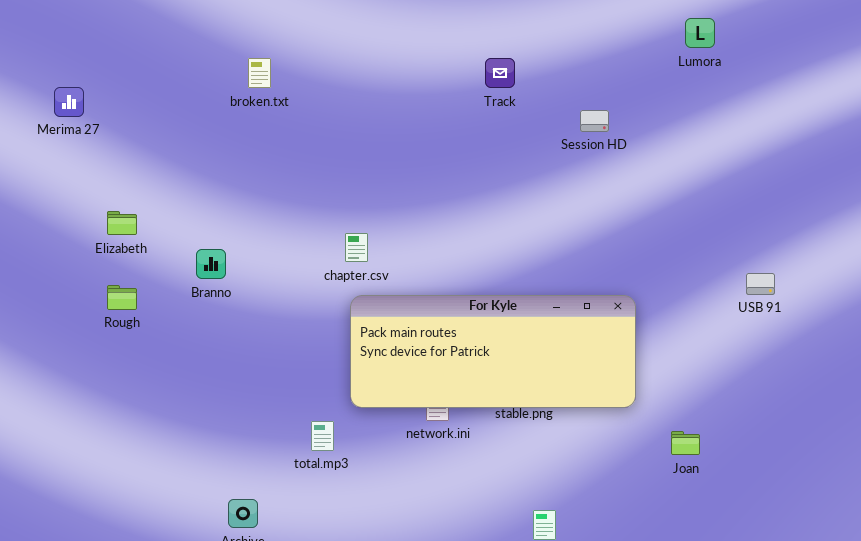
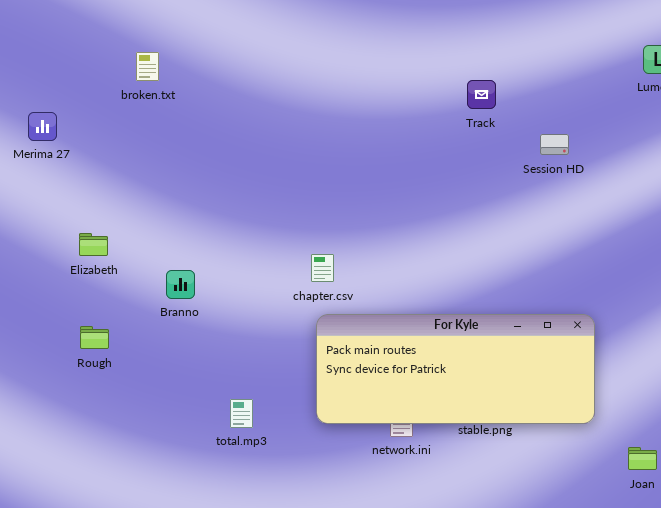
broken.txt: [248,58,271,88] -> [136,52,159,81], moved
Track: [485,58,515,88] -> [467,80,496,109], moved
Rough: [107,285,137,310] -> [80,326,109,349], moved
total.mp3: [311,421,334,451] -> [230,399,253,428], moved

